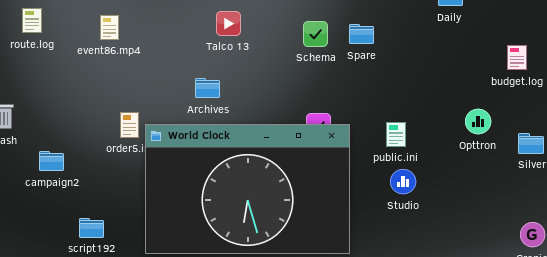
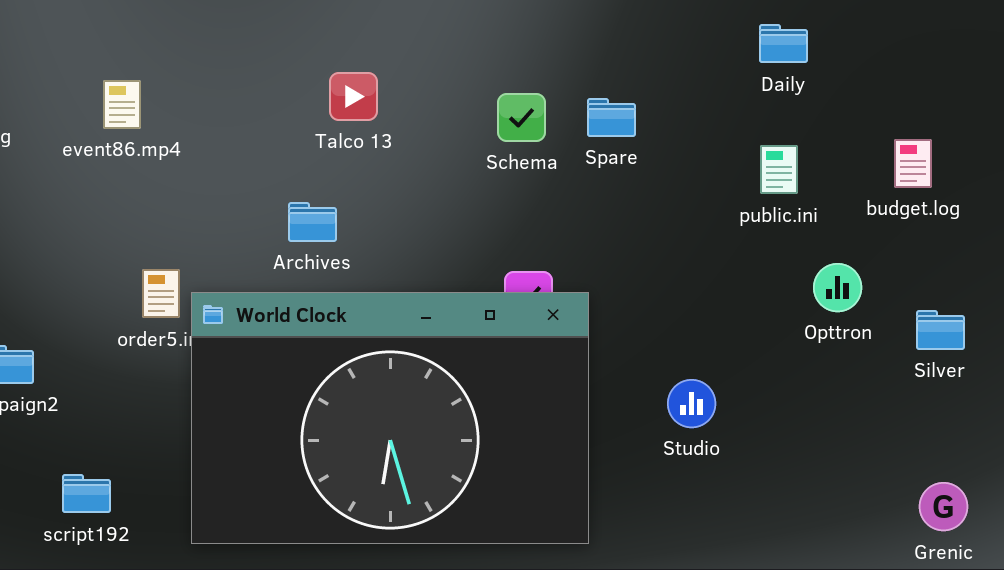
public.ini: [386,122,406,147] -> [760,145,798,194], moved

